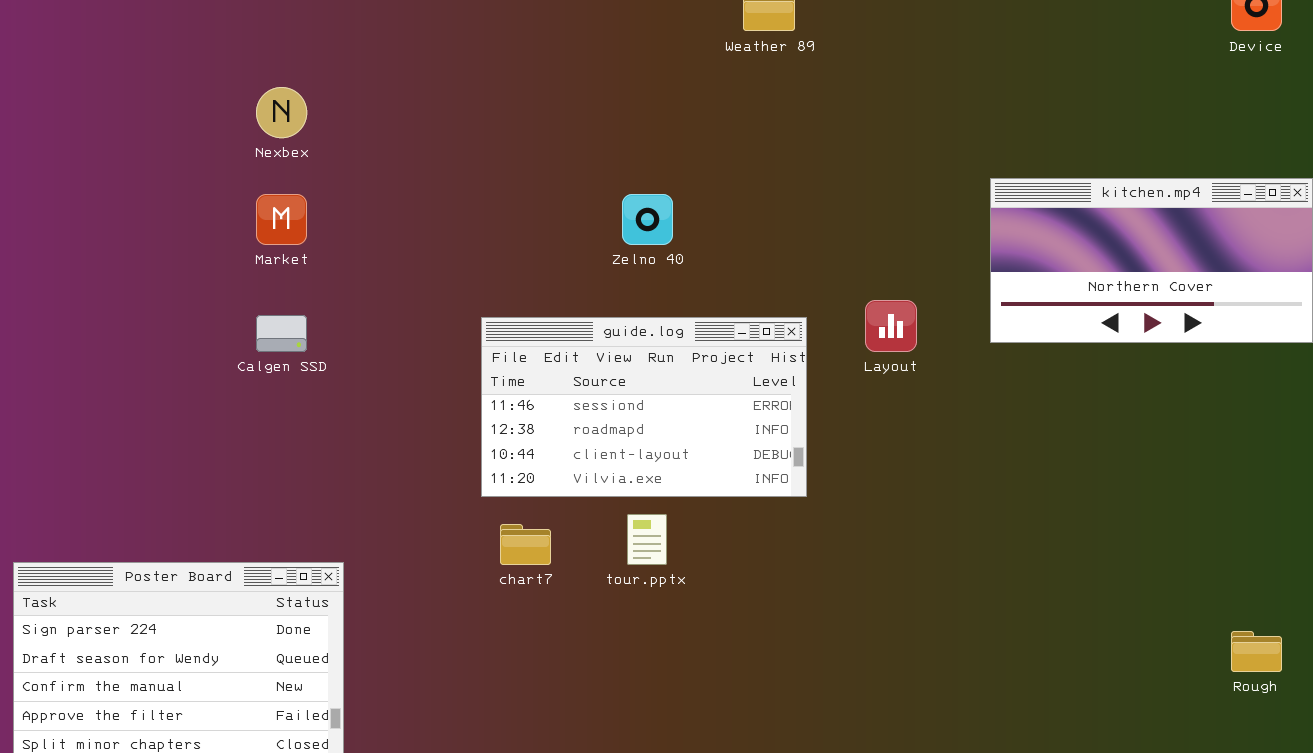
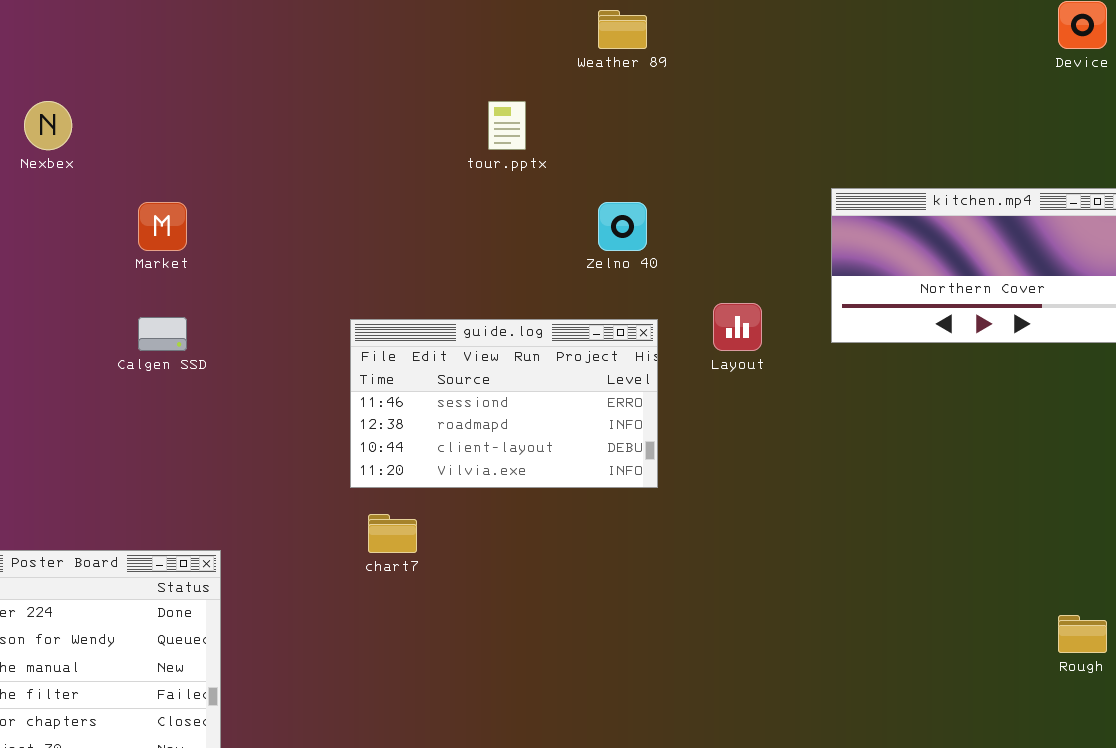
Nexbex: [256,87,307,138] -> [24,101,72,150], moved
Zelno 40: [622,194,673,245] -> [598,202,647,251], moved
tour.pptx: [627,514,667,565] -> [488,101,526,150], moved

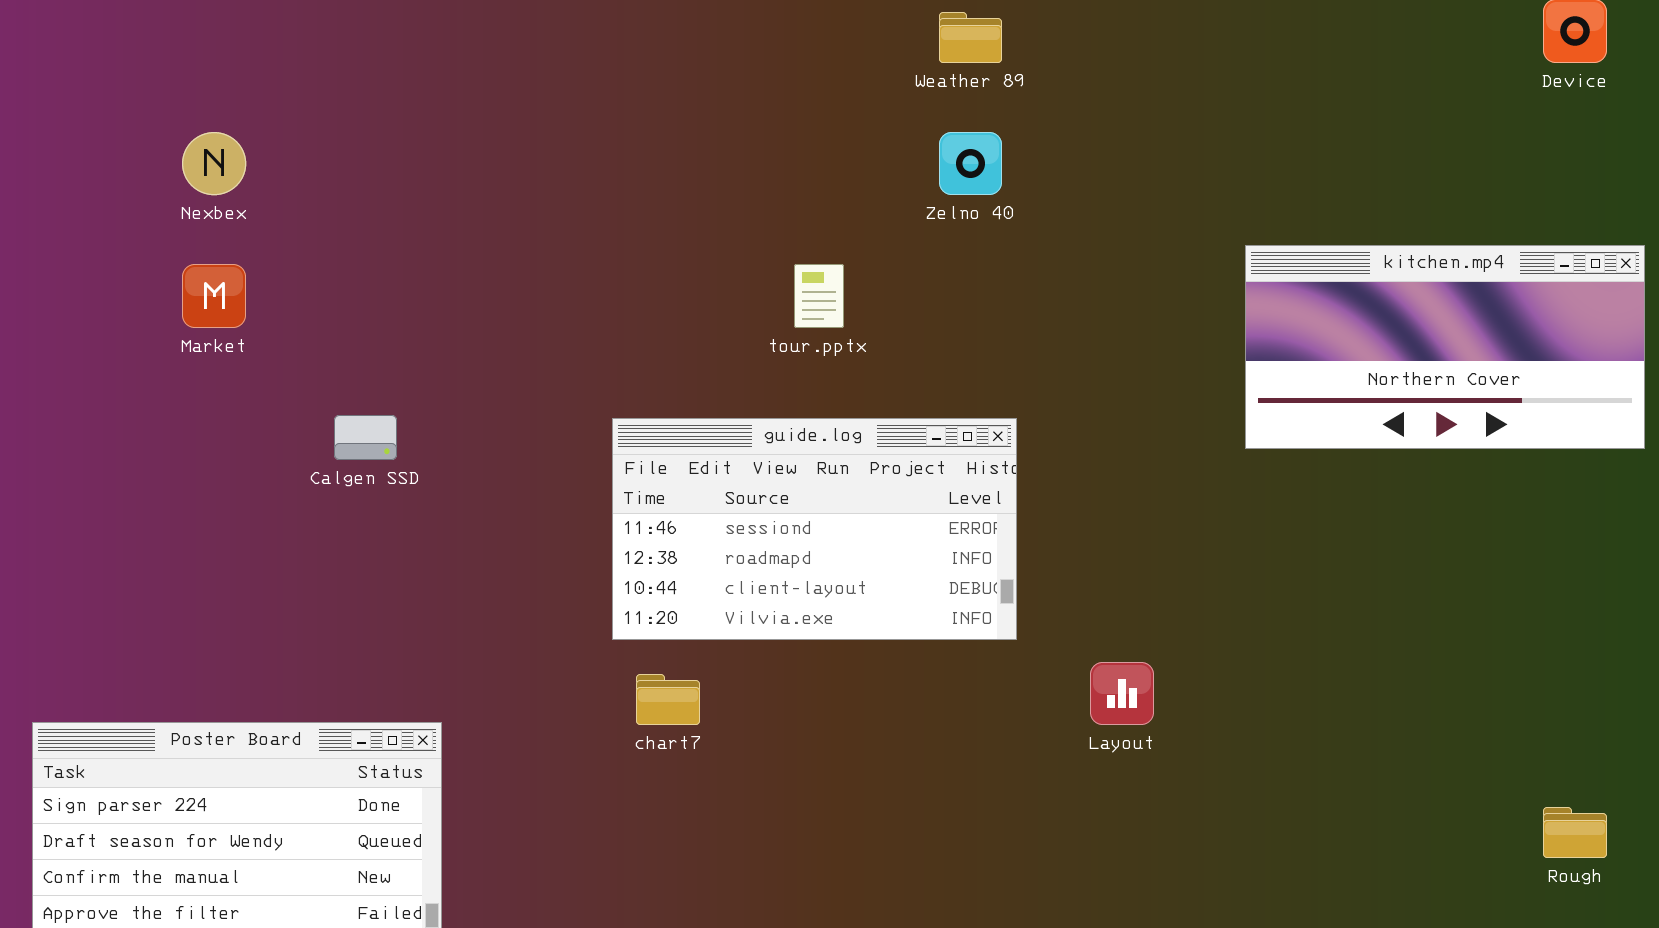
tour.pptx: [488,101,526,150] -> [794,264,844,328], moved
Market: [138,202,187,251] -> [182,264,246,328], moved
Zelno 40: [598,202,647,251] -> [939,132,1002,195], moved
Layout: [713,303,762,351] -> [1090,662,1154,725], moved

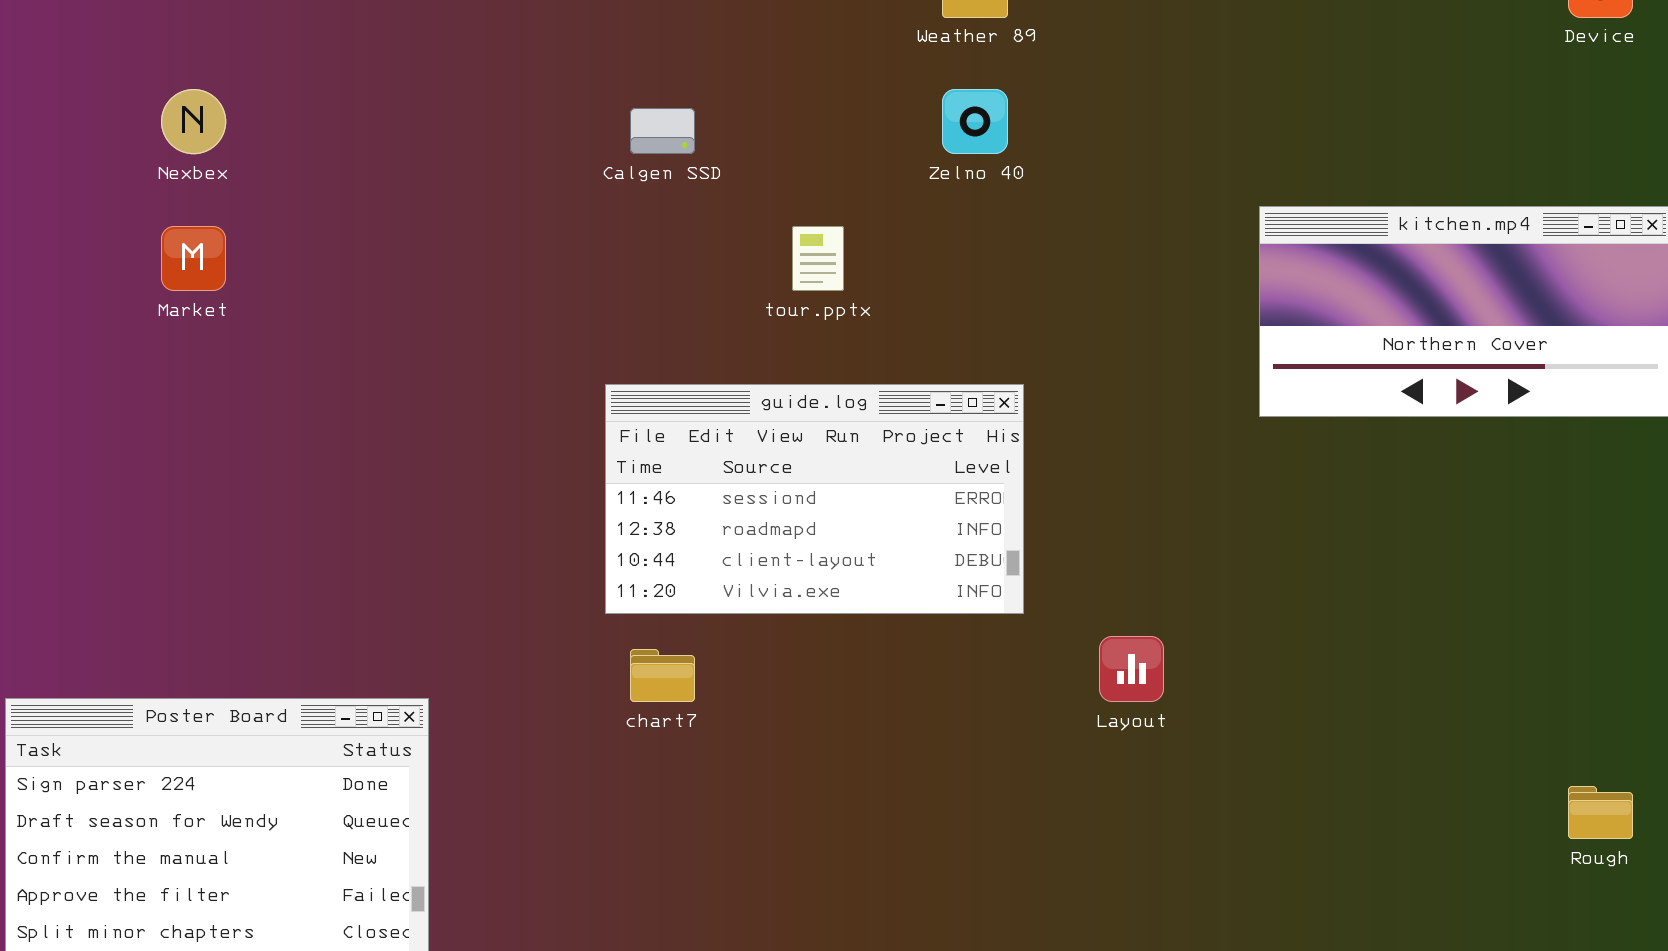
Calgen SSD: [334,415,397,460] -> [630,108,695,154], moved

